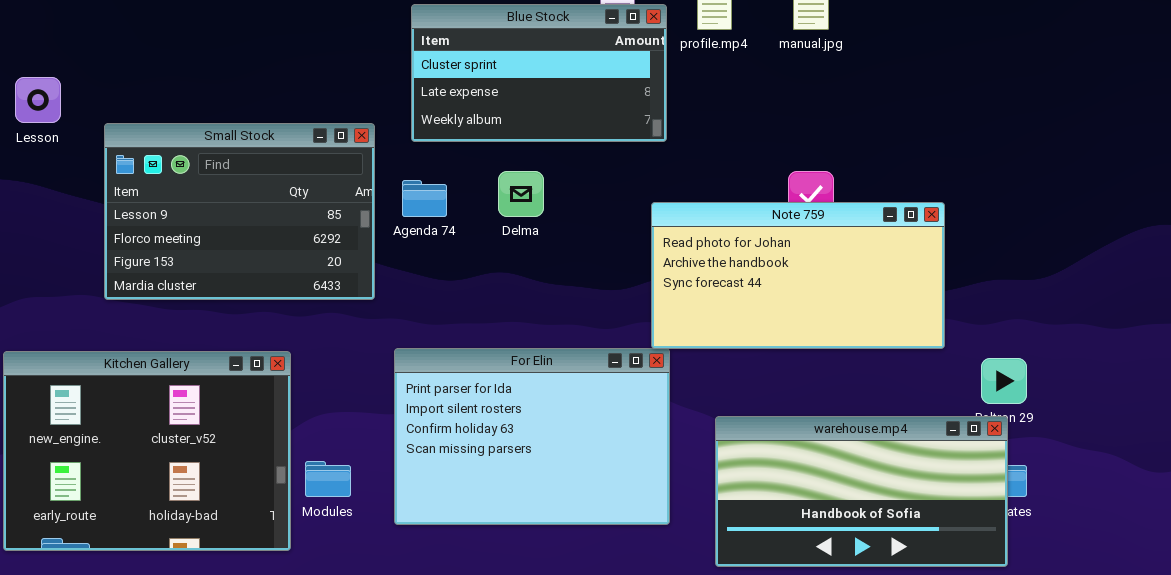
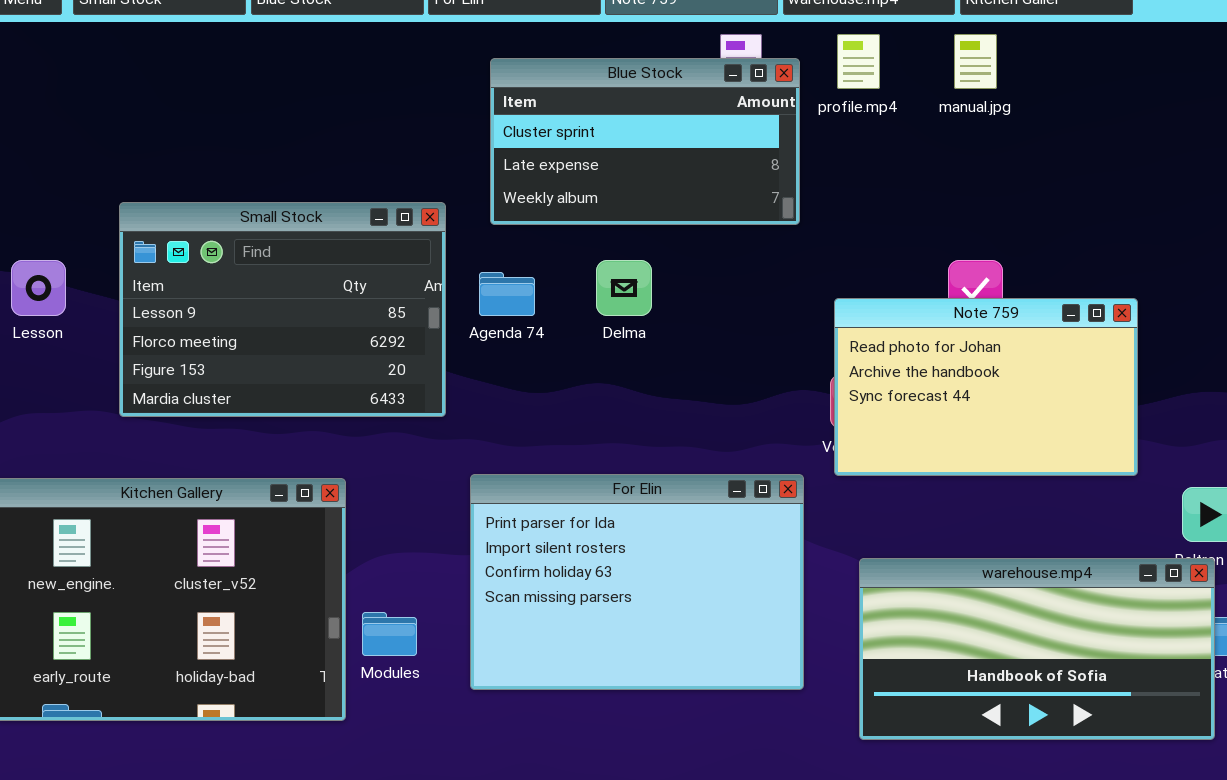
Lesson: [15,77,61,123] -> [11,260,66,316], moved
Note 759: [651,202,945,349] -> [834,298,1138,476], resized

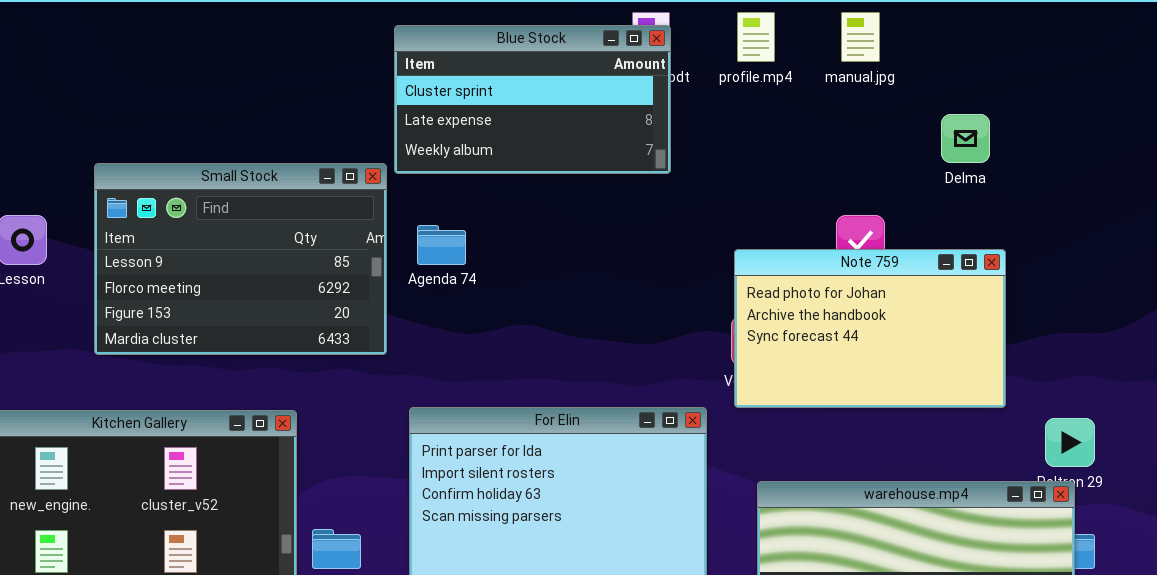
Blue Stock: [490,58,800,225] -> [394,25,671,174], moved
Delma: [596,260,652,316] -> [941,114,990,163], moved

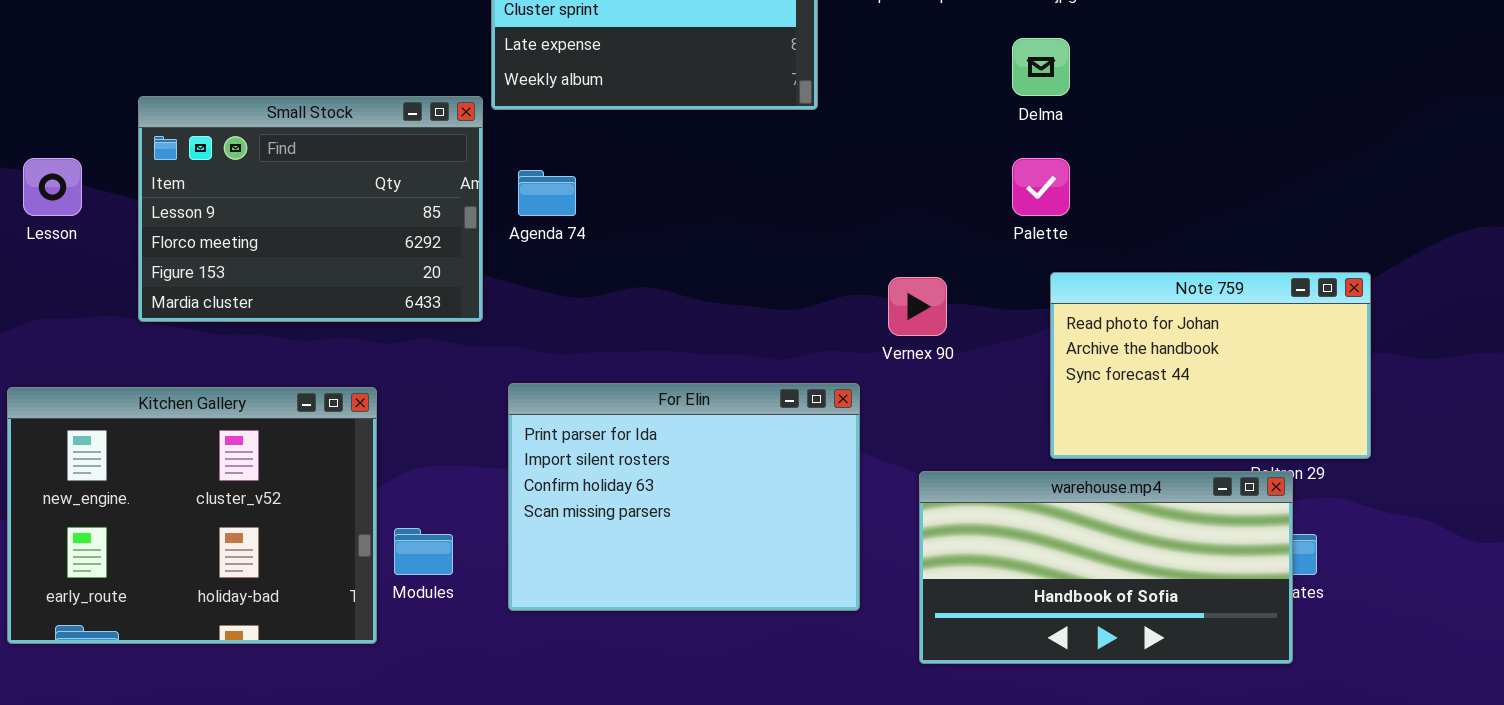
Delma: [941,114,990,163] -> [1012,38,1070,96], moved
Note 759: [734,249,1006,408] -> [1050,272,1371,459], moved

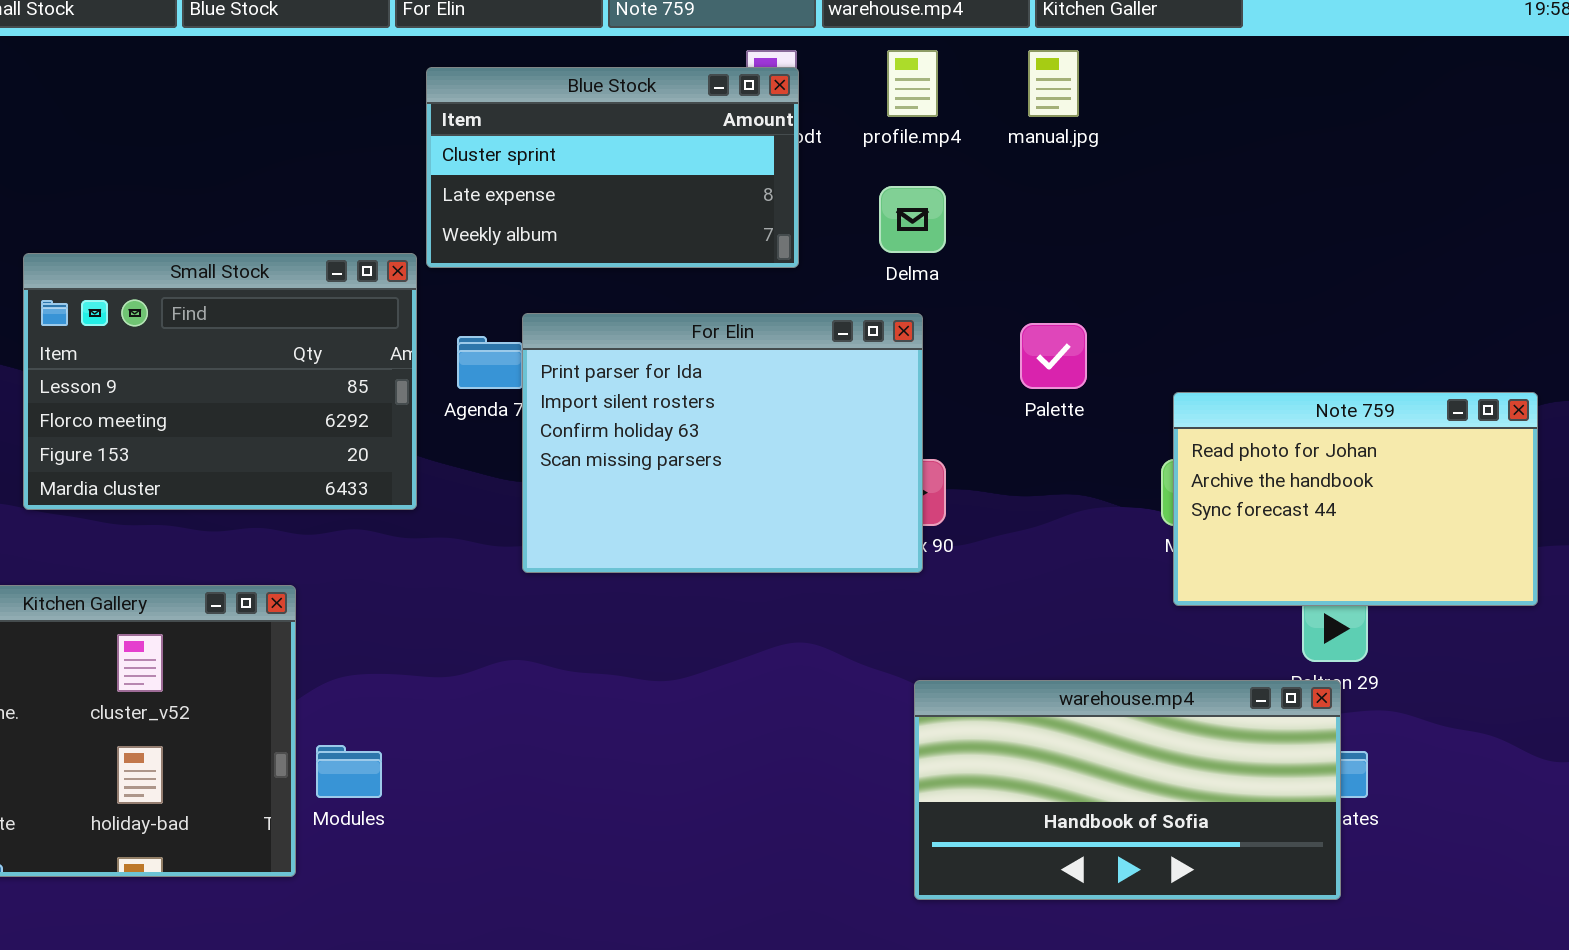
Delma: [1012,38,1070,96] -> [879,186,946,253], moved
Note 759: [1050,272,1371,459] -> [1173,392,1538,606], moved
For Elin: [508,383,860,611] -> [522,313,923,573], moved

